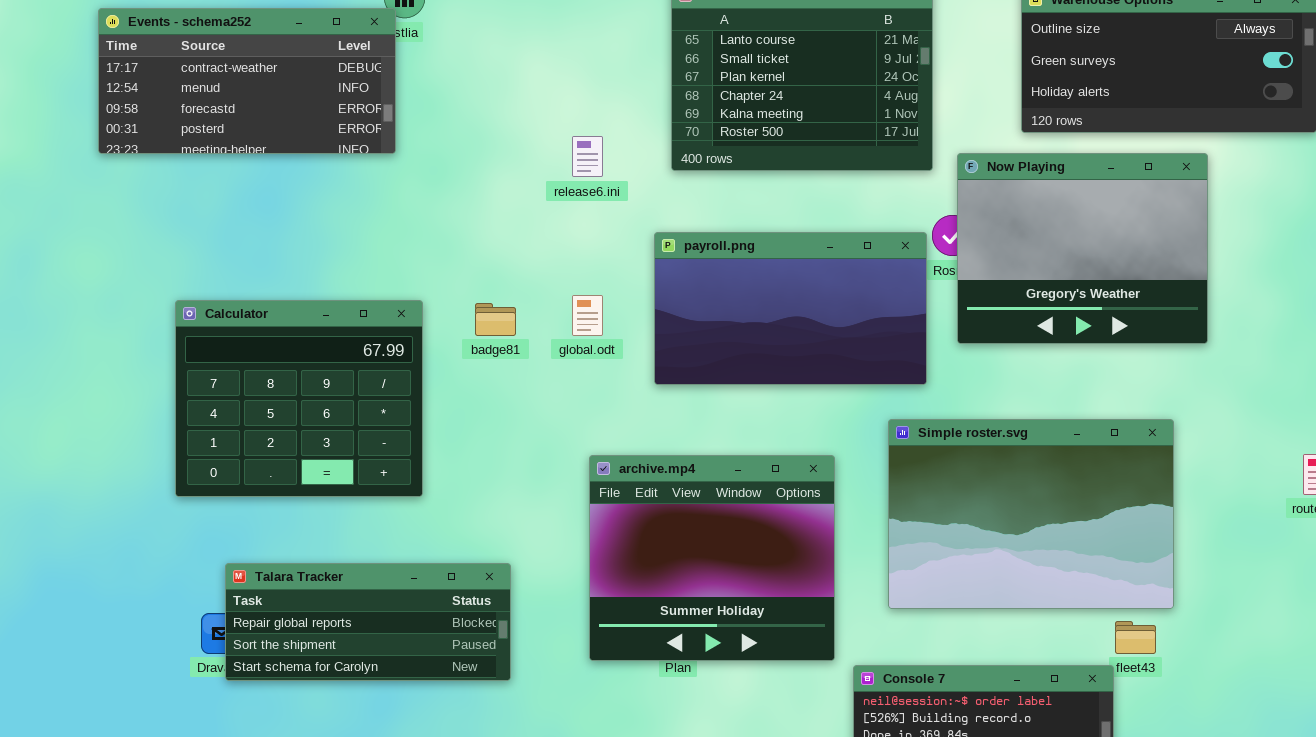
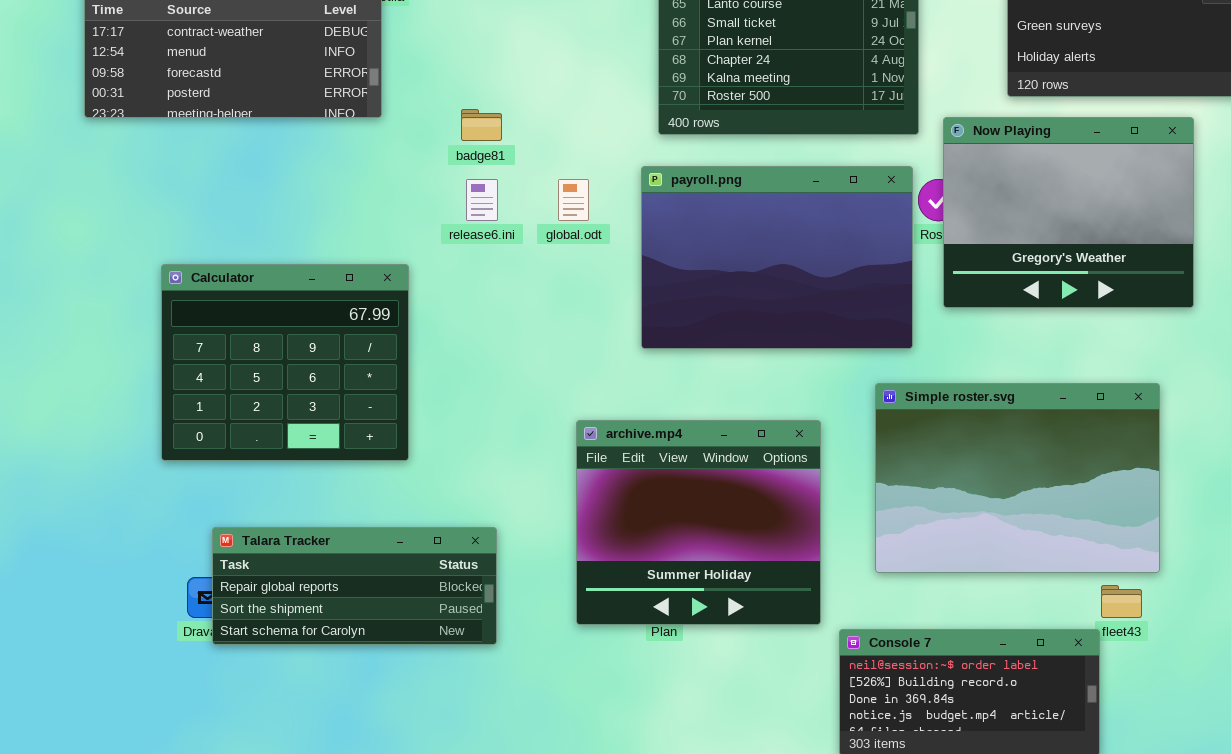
release6.ini: [572,136,603,177] -> [466,179,498,221], moved
payroll.png: [654,232,927,385] -> [641,166,913,349], resized
global.odt: [572,295,603,336] -> [558,179,589,221], moved
badge81: [475,303,516,336] -> [461,109,502,141], moved

